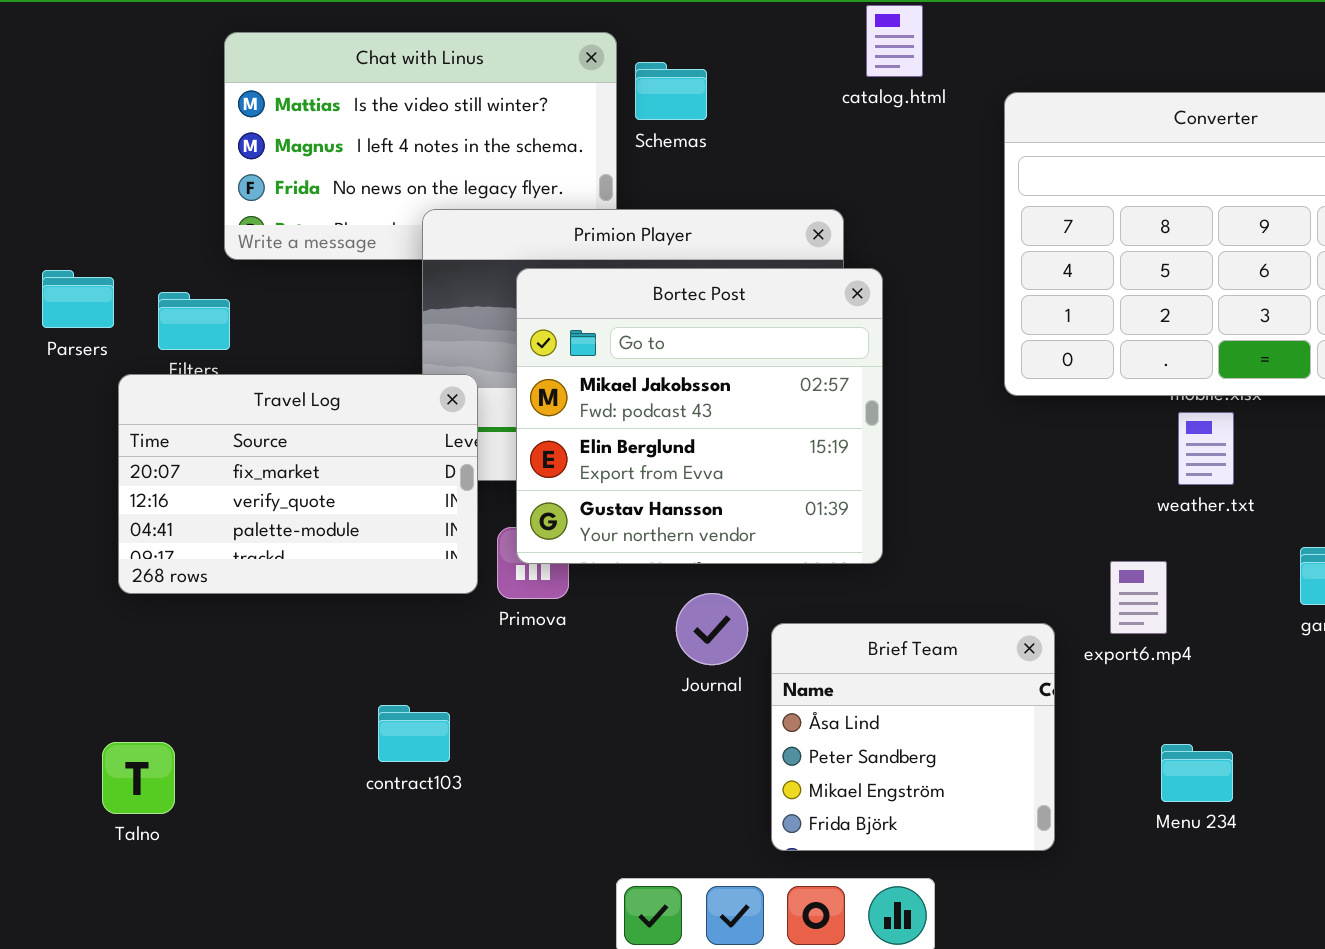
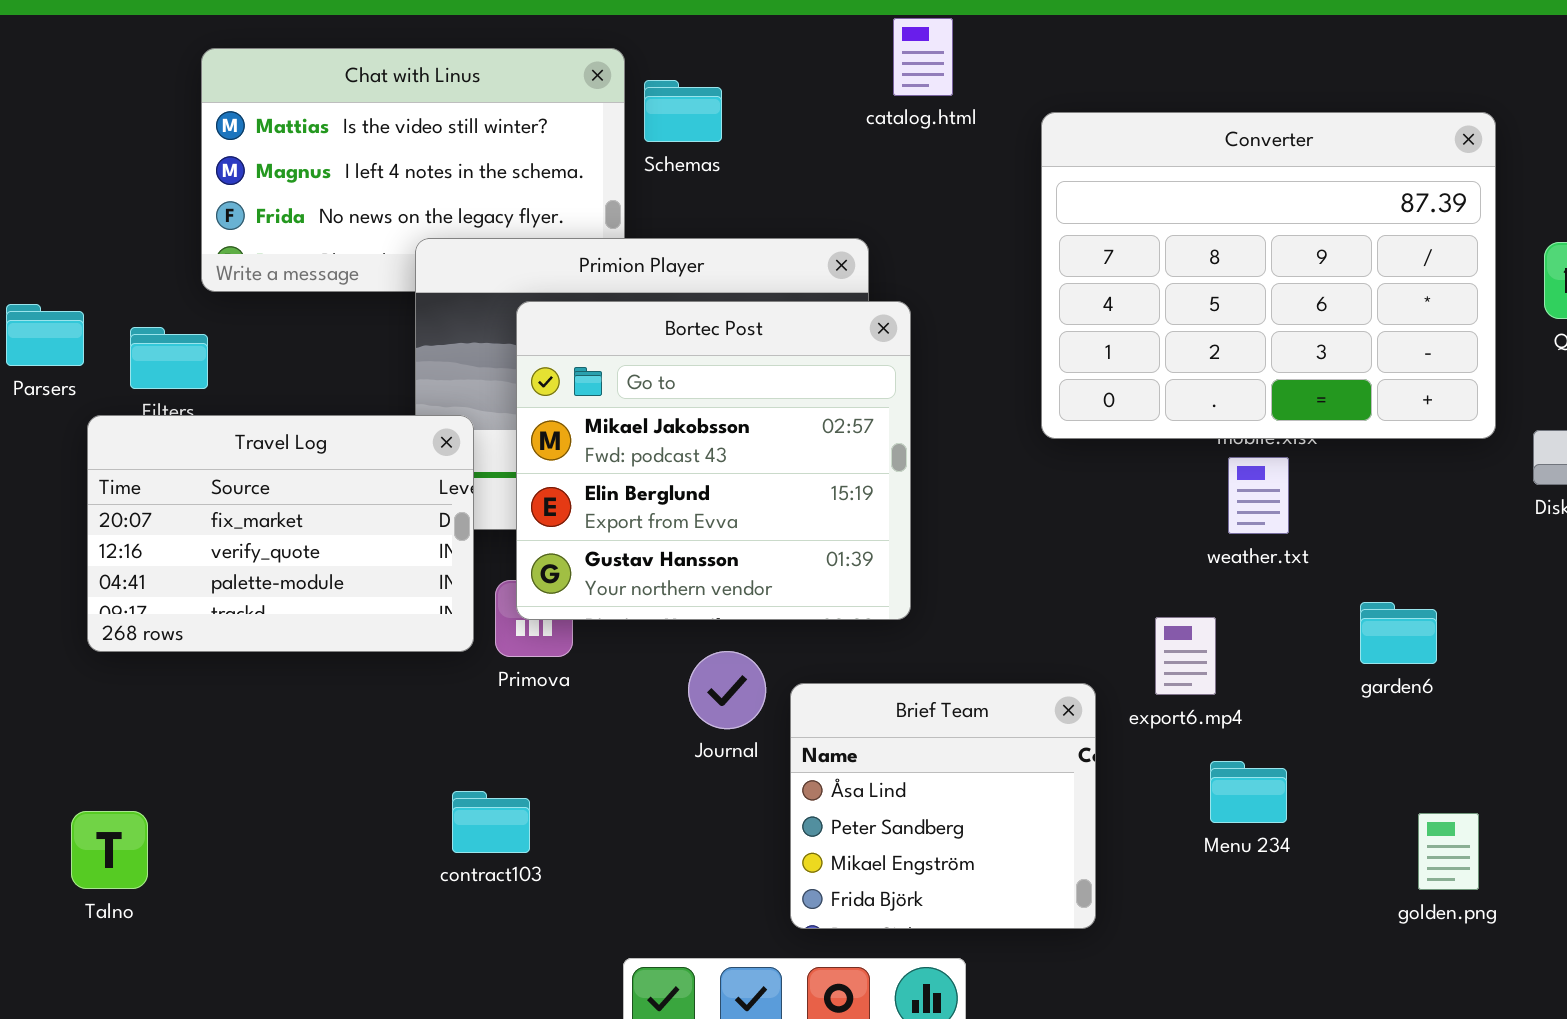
contract103: [378,705,450,762] -> [452,791,530,853], moved
Menu 234: [1161,744,1233,802] -> [1210,761,1287,823], moved

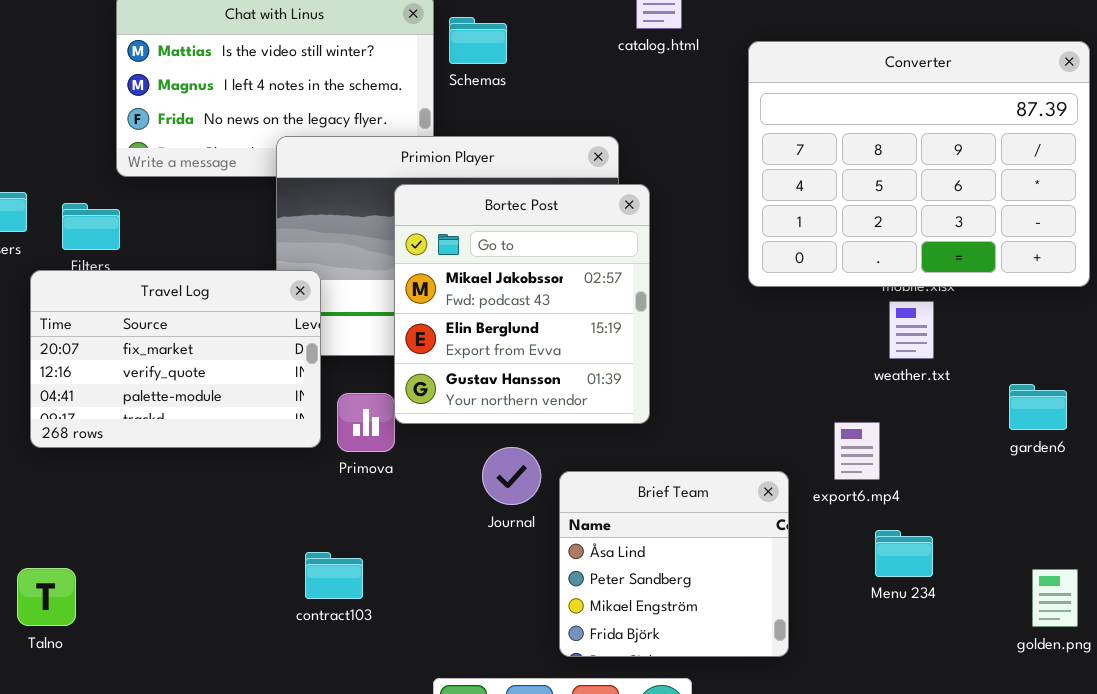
Bortec Post: [516,301,911,620] -> [394,184,650,424], resized
garden6: [1360,602,1437,664] -> [1009,384,1067,430], moved

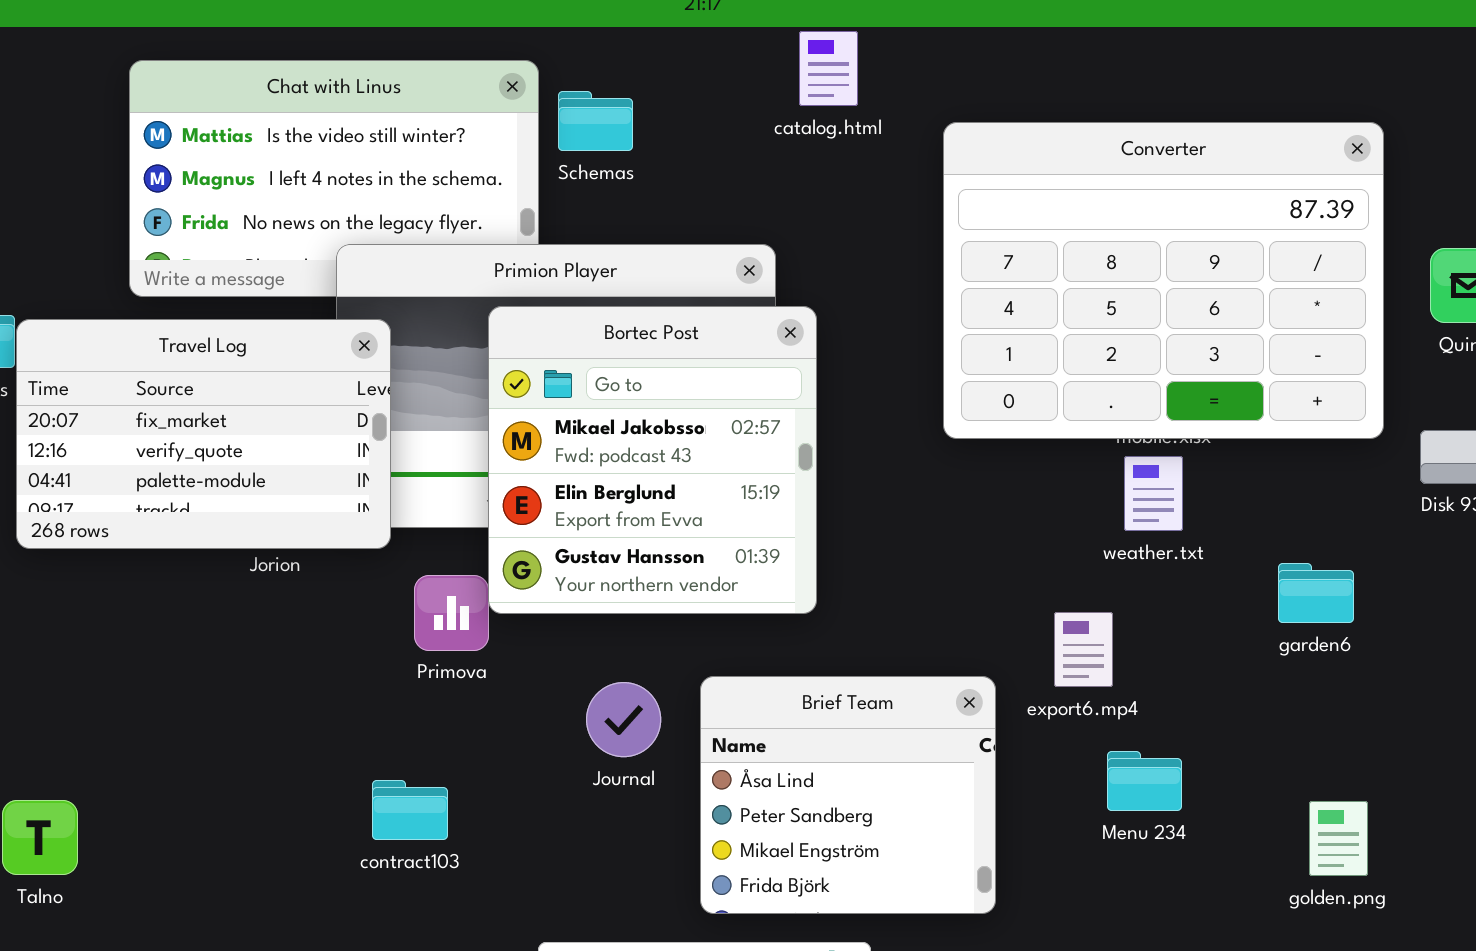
Travel Log: [30,270,321,448] -> [16,319,391,549], moved
Journal: [482,447,541,505] -> [586,682,661,757], moved

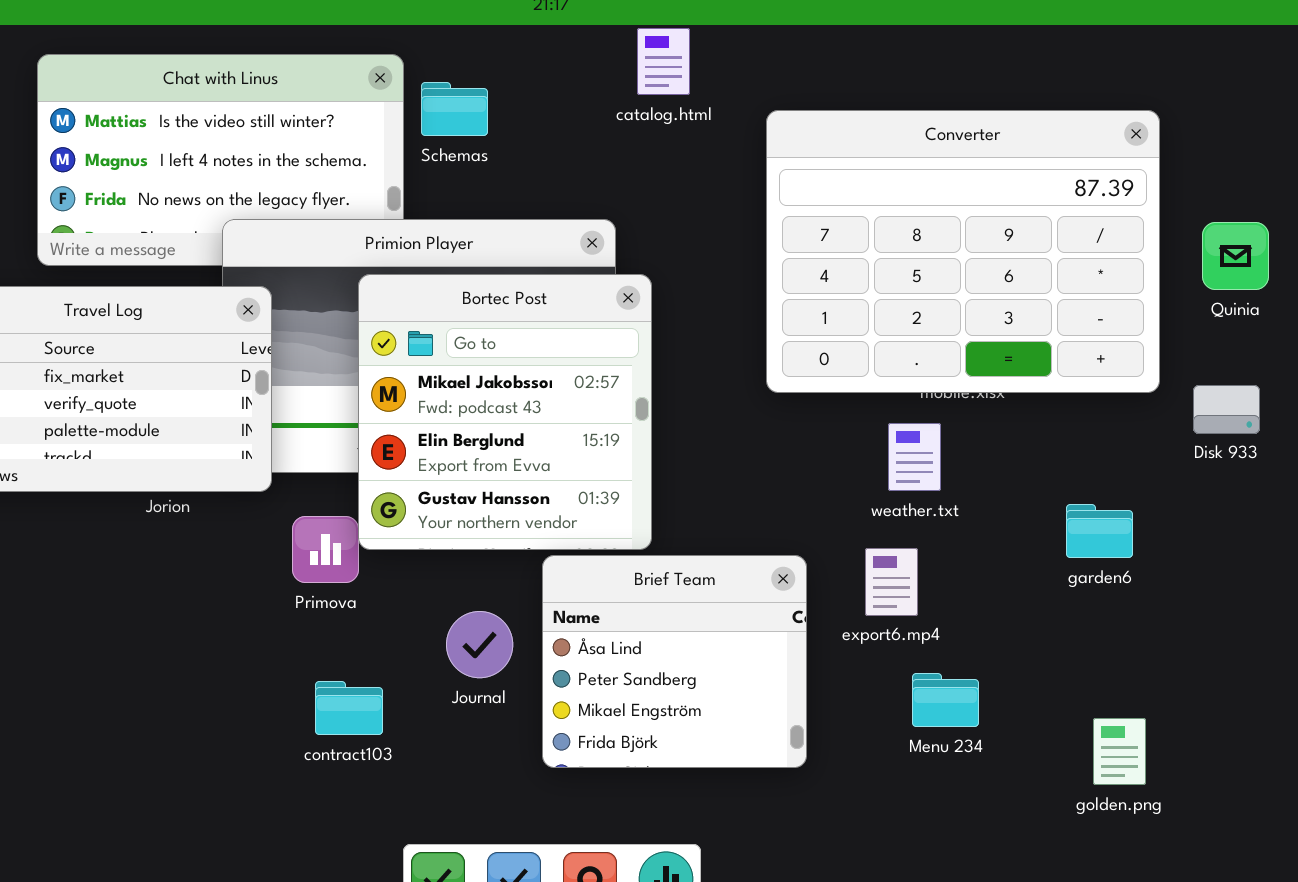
weather.txt: [1124,456,1183,531] -> [888,423,941,491], moved
Brief Team: [700,676,996,914] -> [542,555,807,768], moved
contract103: [372,780,448,840] -> [315,681,383,735], moved

